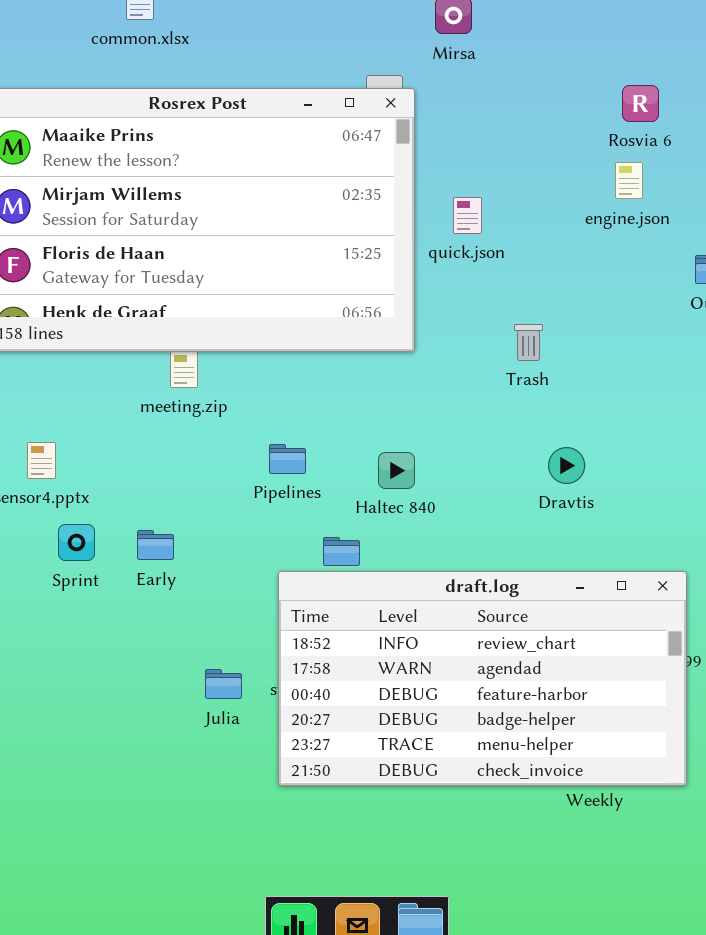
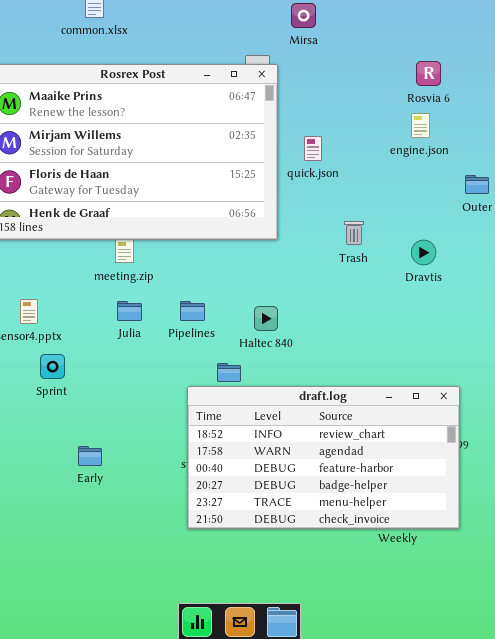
Dravtis: [548,447,585,484] -> [411,240,436,265], moved
Early: [137,530,174,560] -> [78,446,102,466], moved
Julia: [205,669,242,699] -> [117,301,142,321], moved

